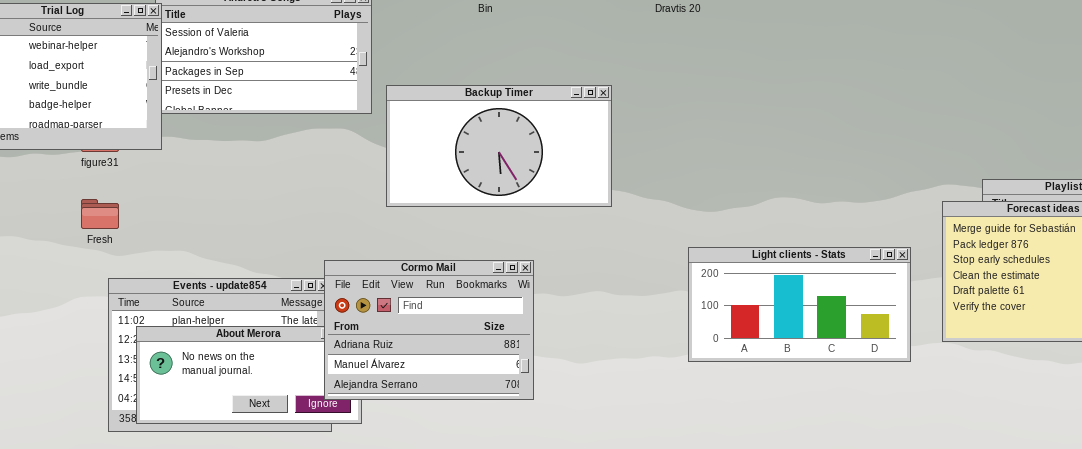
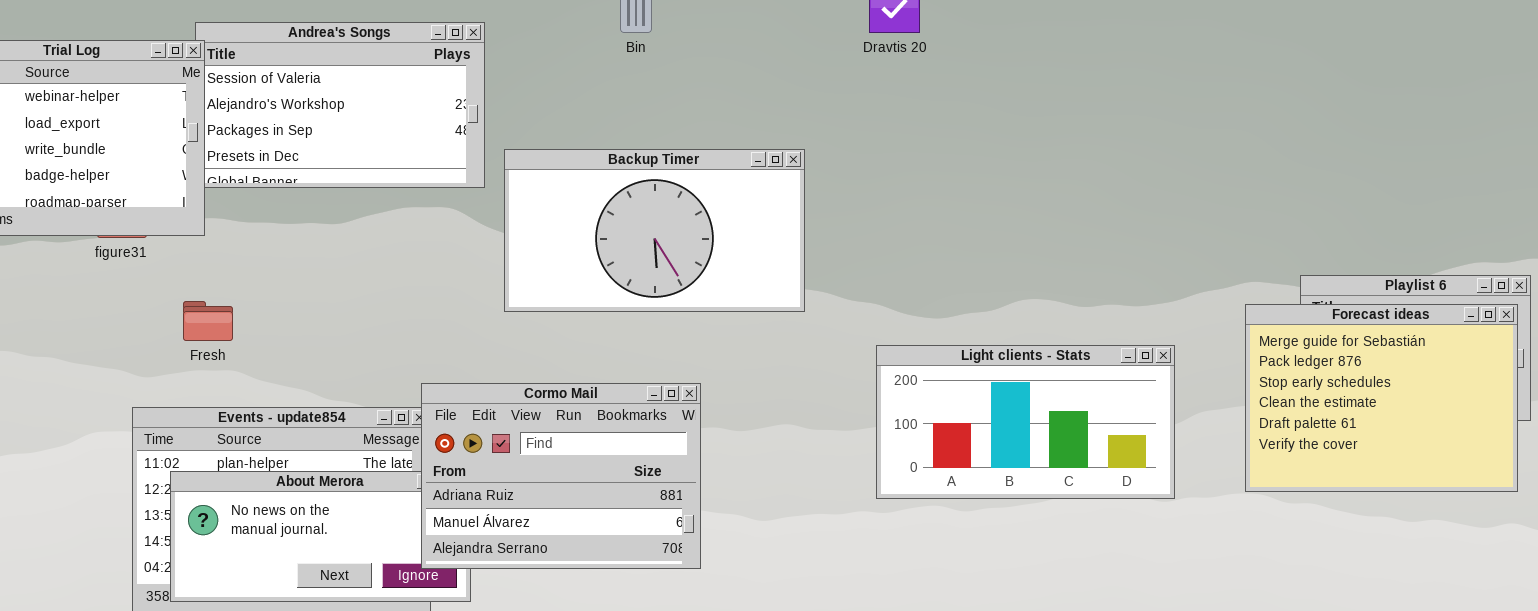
Fresh: [81,199,119,229] -> [183,301,233,341], moved
Light clients - Stats: [688,247,911,362] -> [876,345,1175,499], moved

